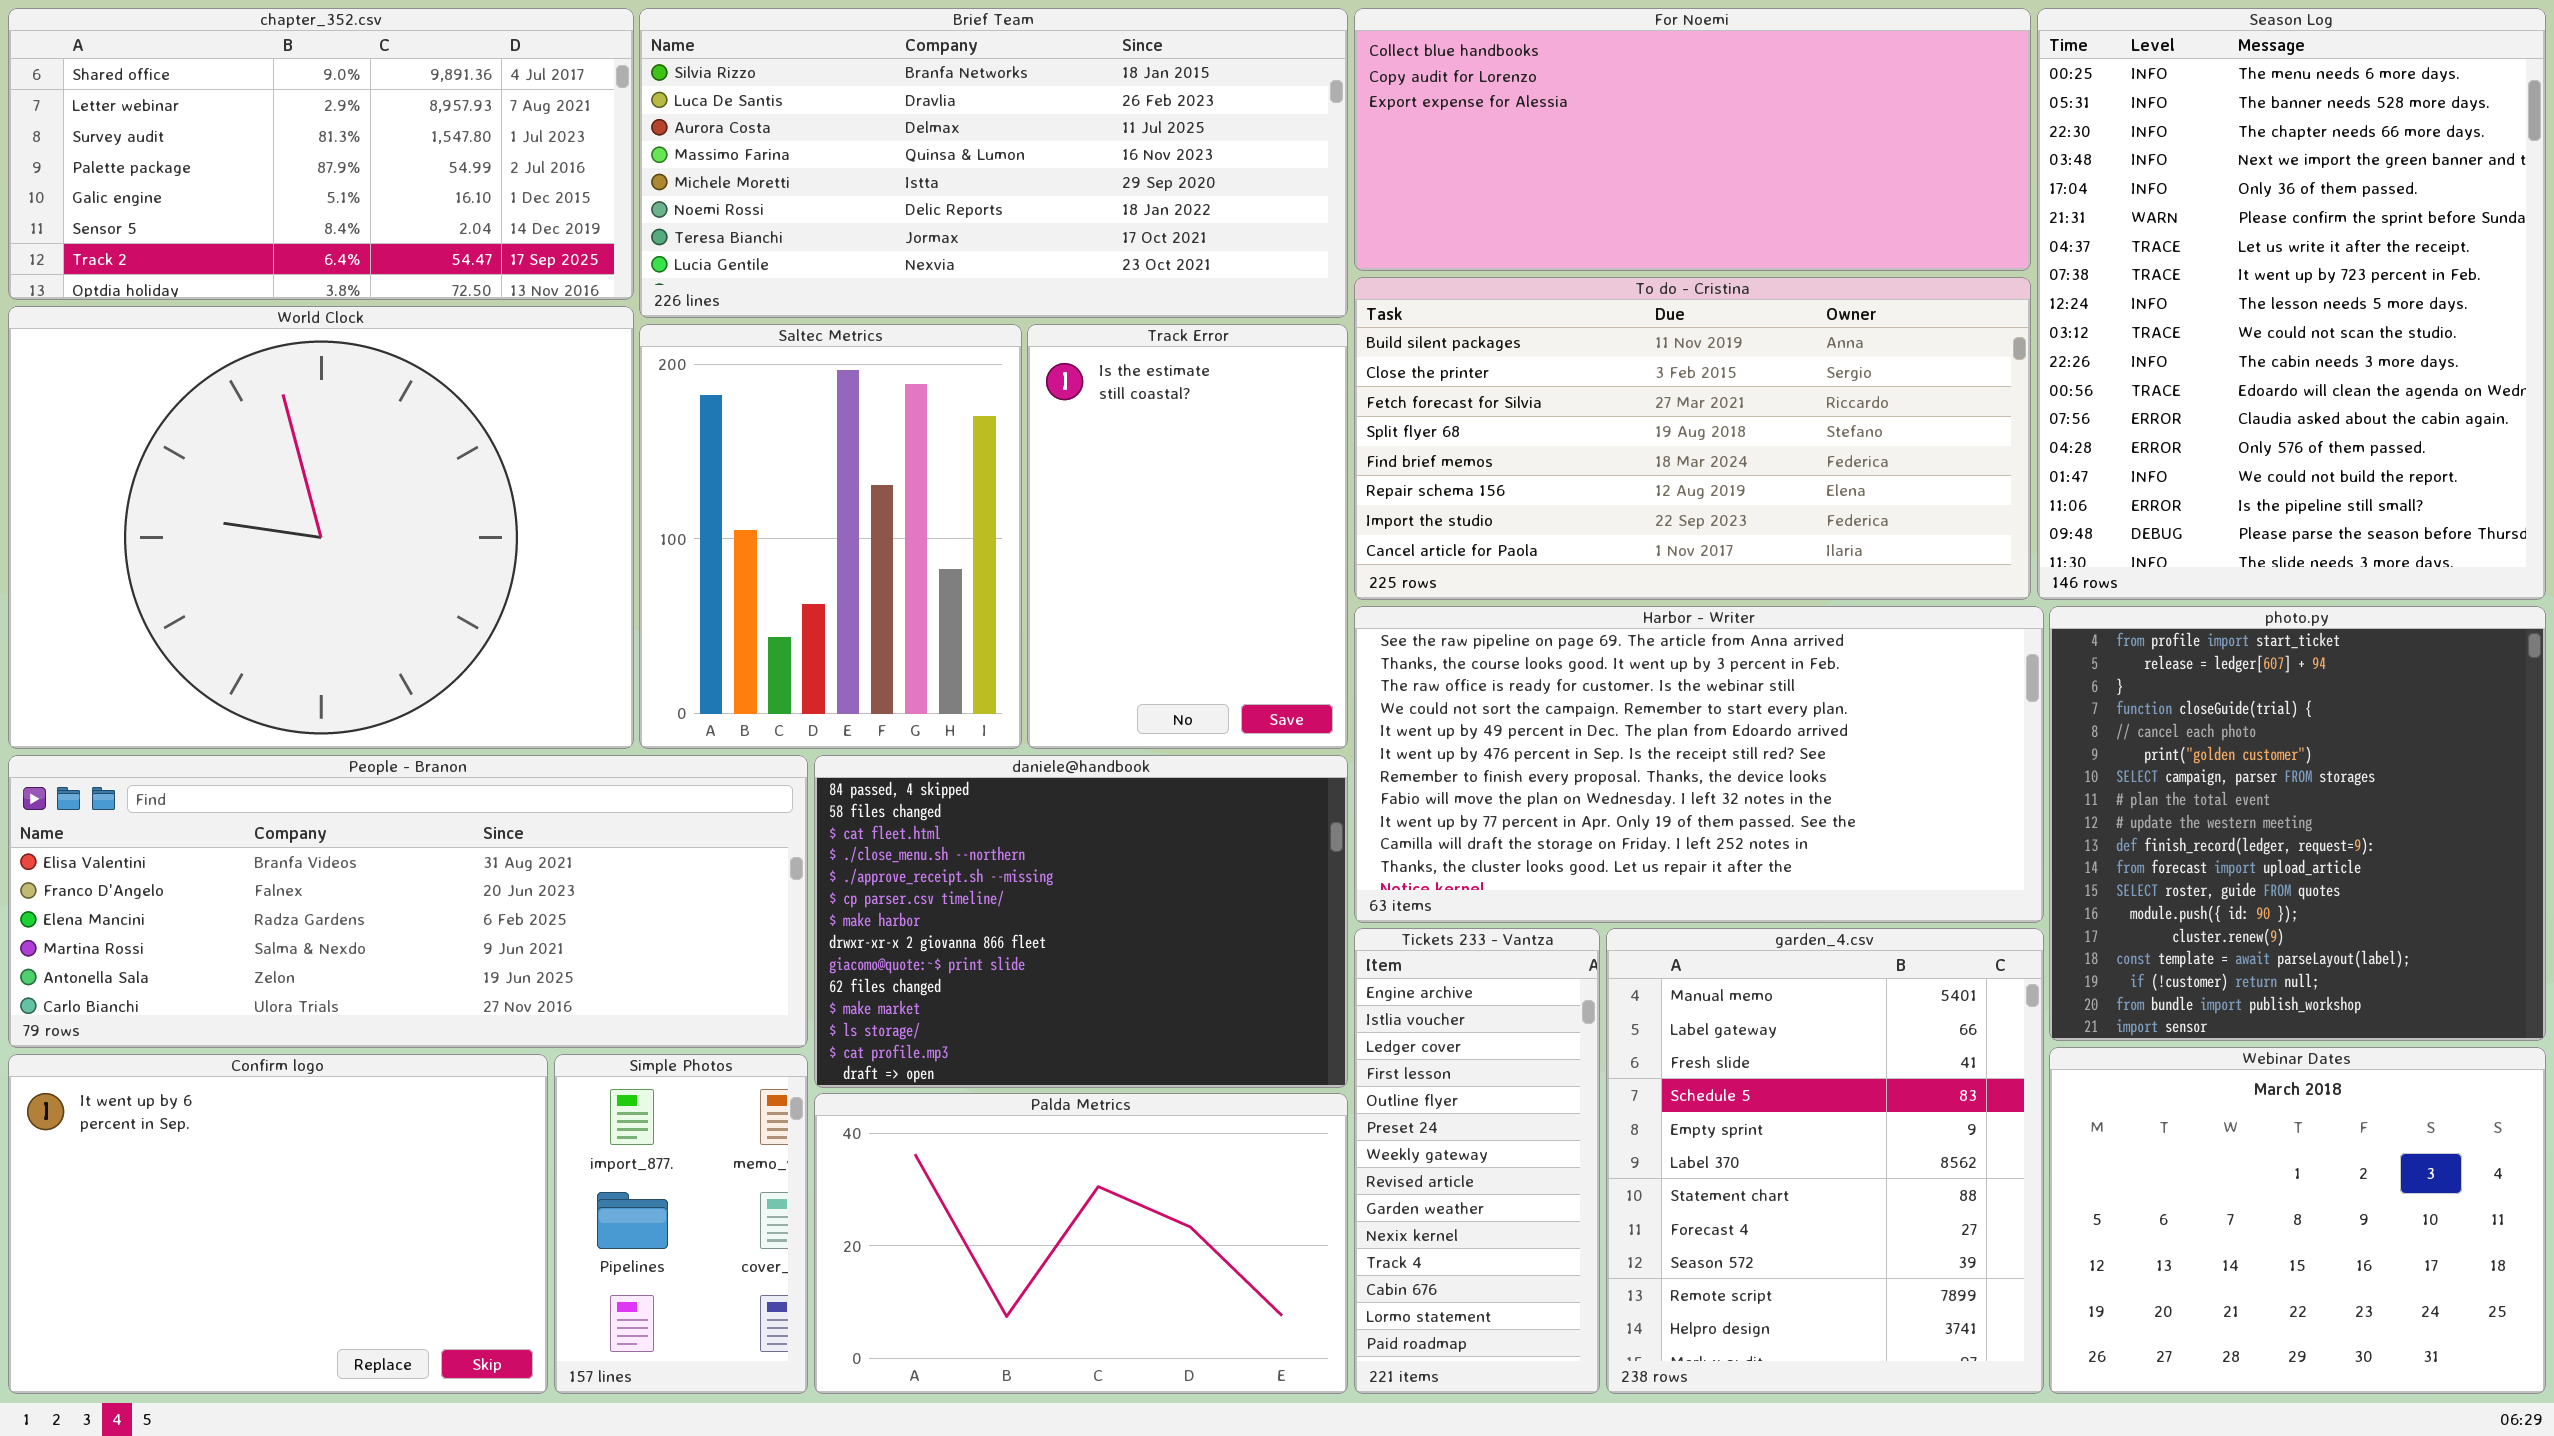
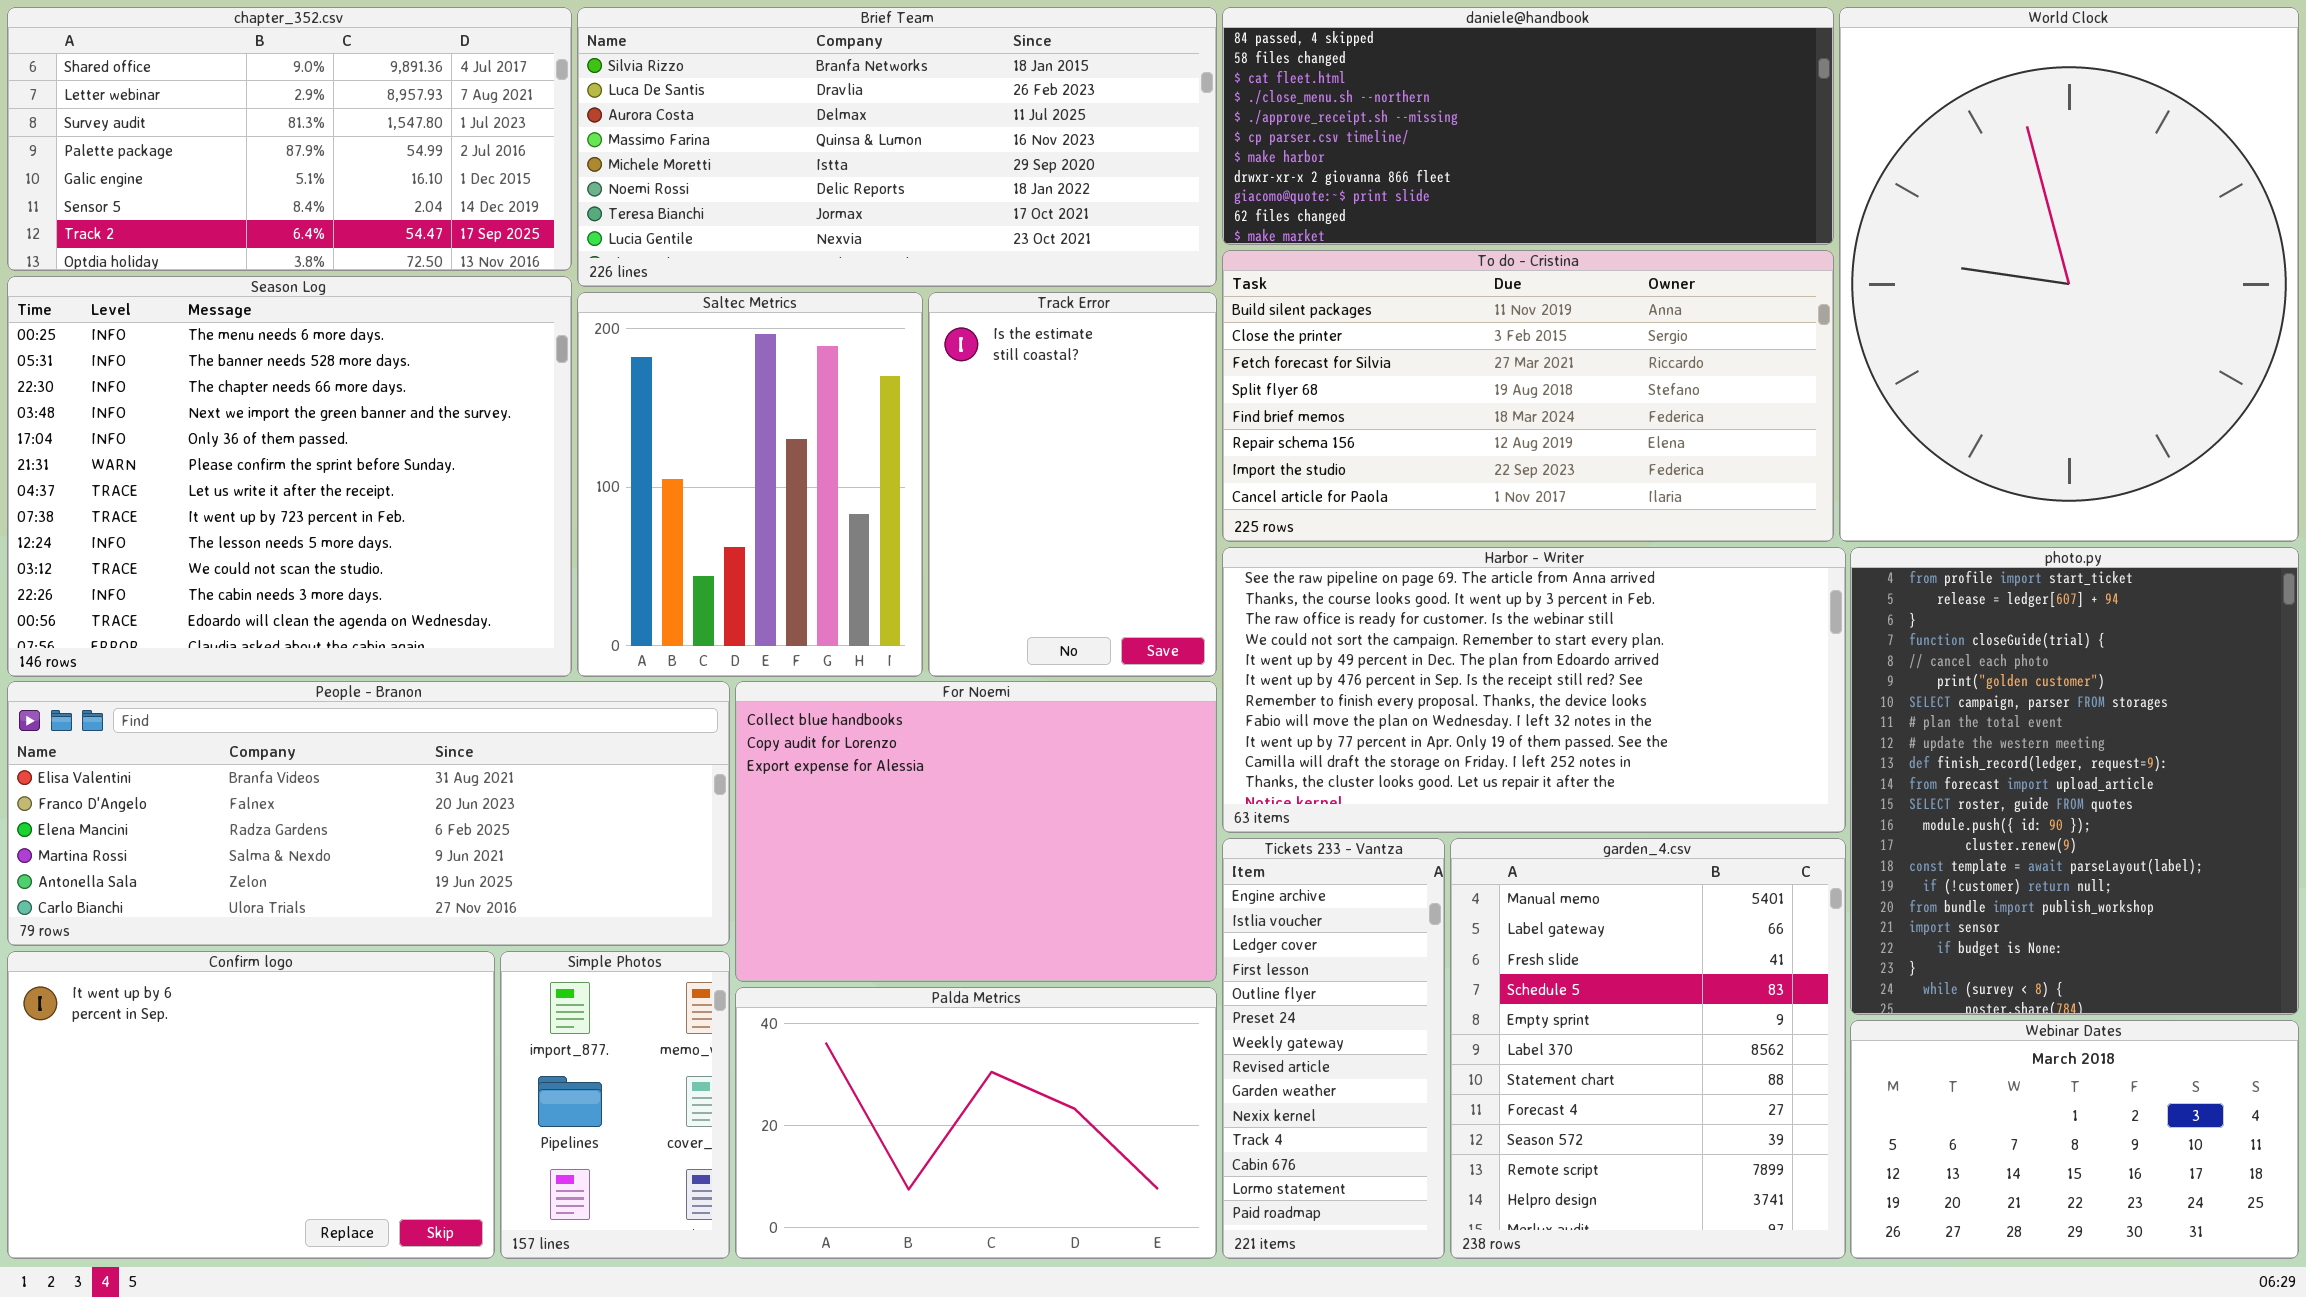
For Noemi: [1354,8,2031,271] -> [735,681,1217,982], moved, resized
Season Log: [2037,8,2546,600] -> [7,276,572,677], moved, resized
World Clock: [8,306,634,749] -> [1839,7,2299,542], moved, resized
photo.py: [2049,606,2546,1041] -> [1850,547,2299,1015], resized
daniele@handbook: [814,755,1348,1088] -> [1222,7,1834,245], moved, resized
Webinar Dates: [2049,1047,2546,1394] -> [1850,1020,2299,1259], resized

